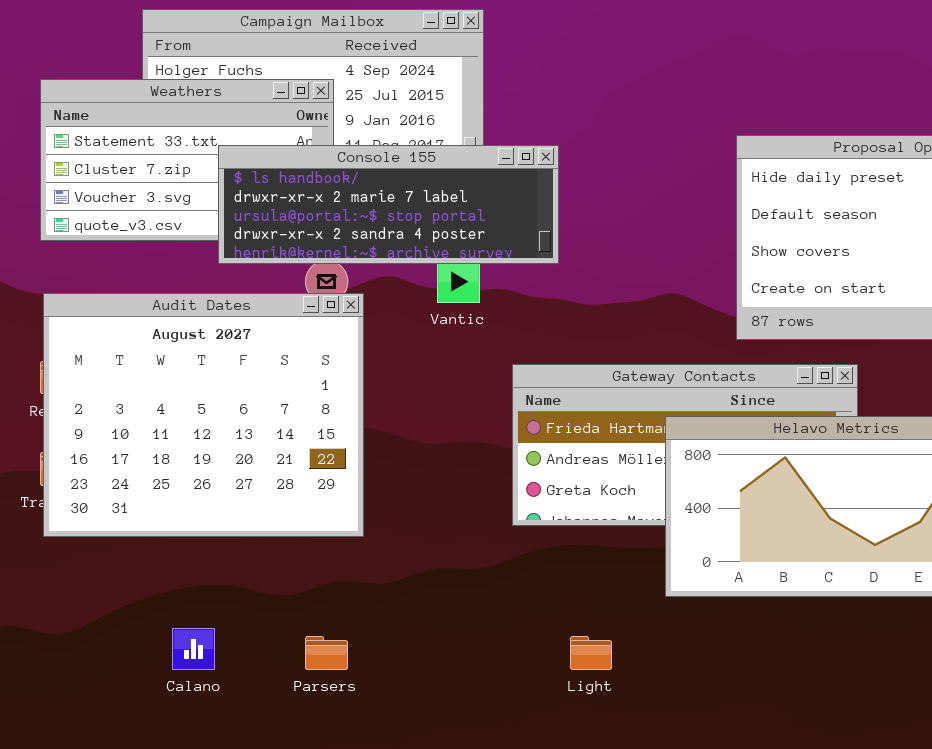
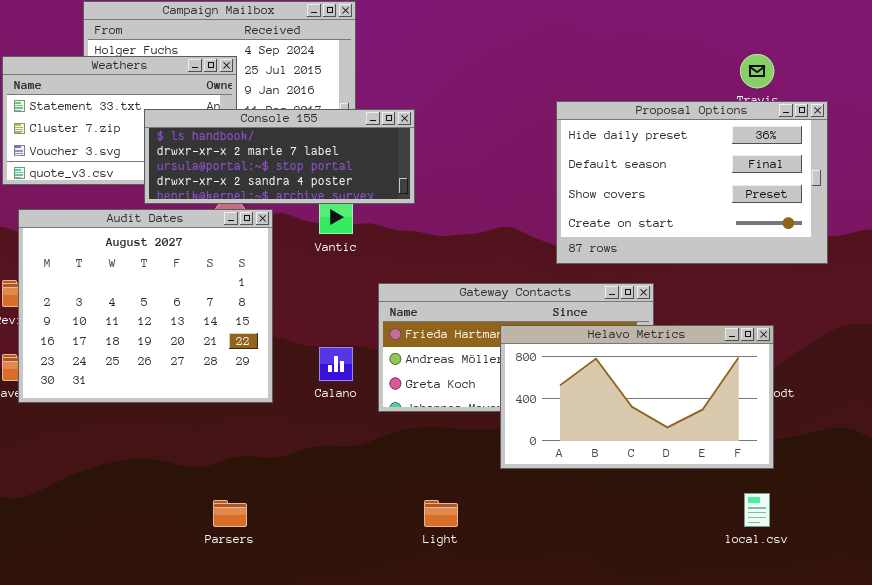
Audit Dates: [43,293,364,537] -> [18,209,273,403], moved
Calano: [172,628,215,670] -> [319,347,353,381], moved

